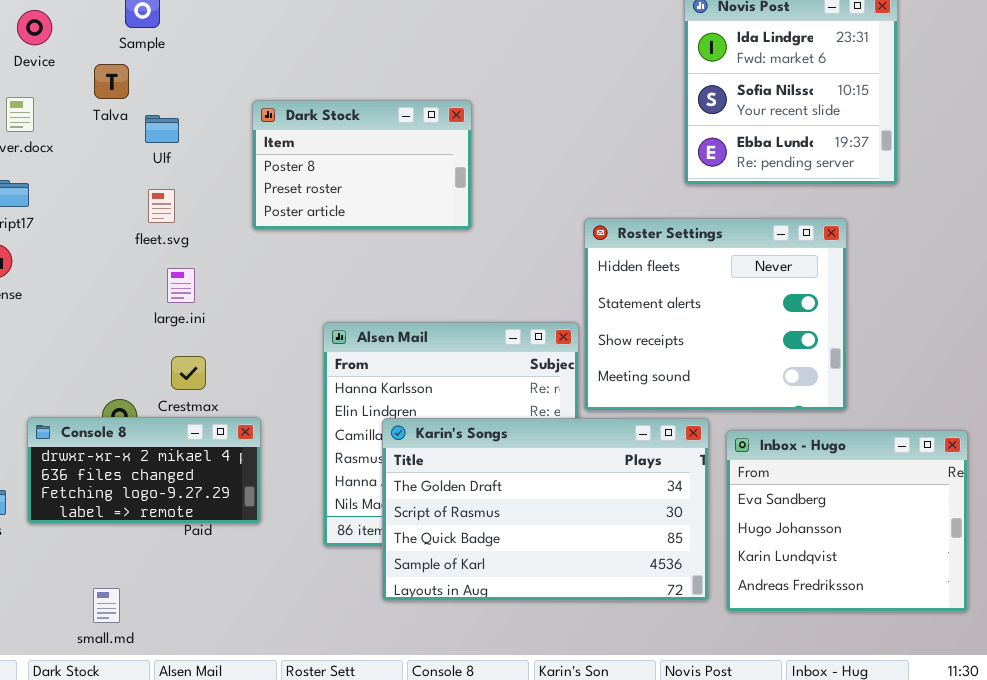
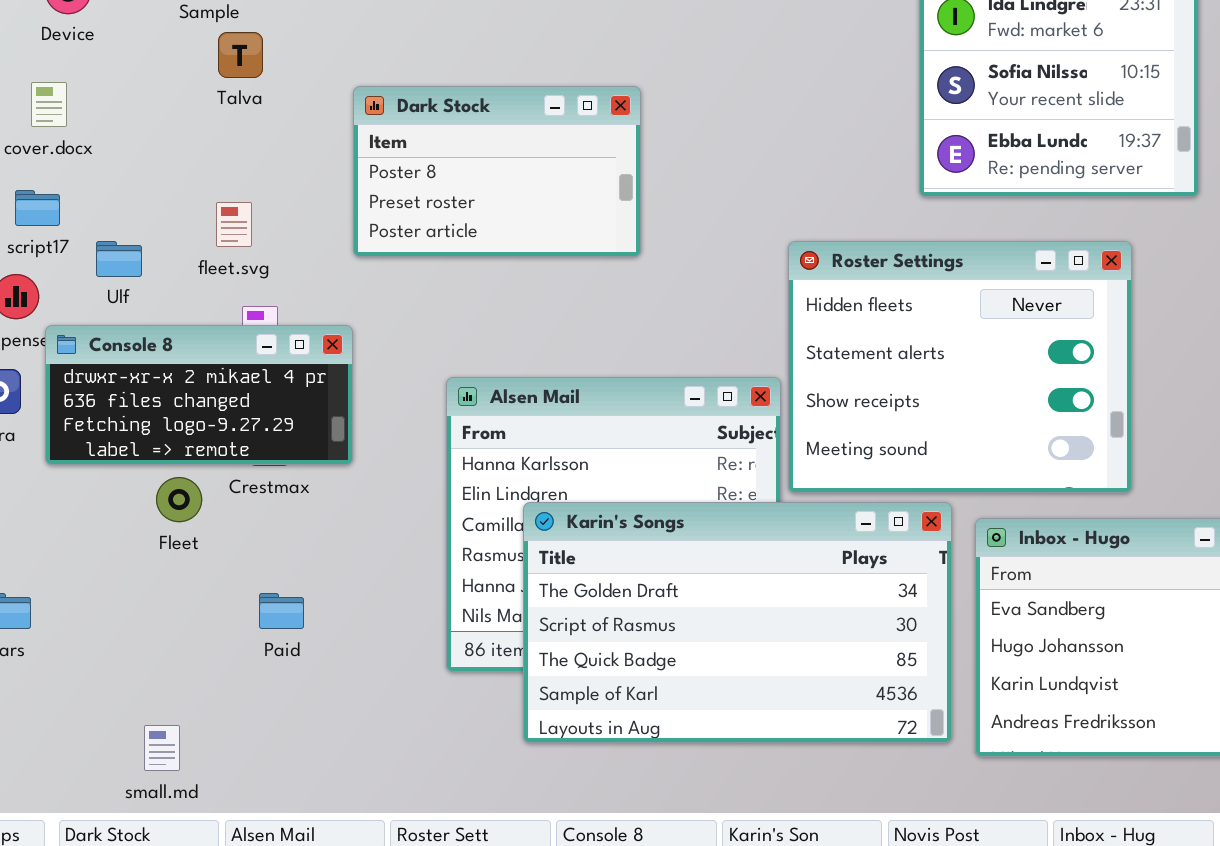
Talva: [94,64,129,99] -> [218,32,263,78], moved
Ulf: [145,115,179,143] -> [96,241,142,277], moved
Console 8: [27,417,261,524] -> [45,325,353,465], moved

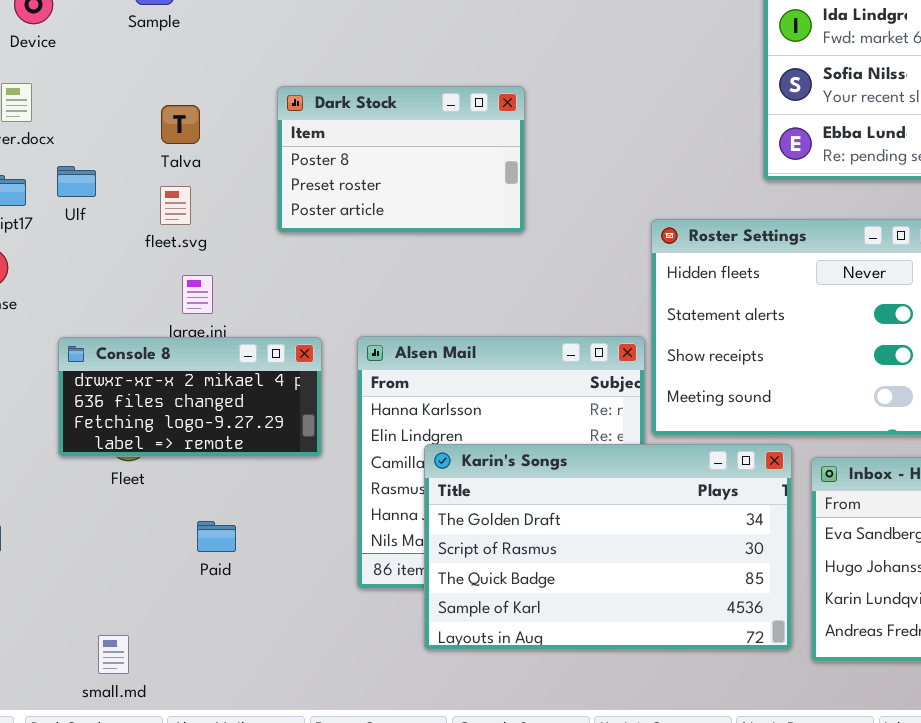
Talva: [218,32,263,78] -> [161,105,200,144], moved
Ulf: [96,241,142,277] -> [57,166,96,197], moved
Console 8: [45,325,353,465] -> [58,337,322,457], moved

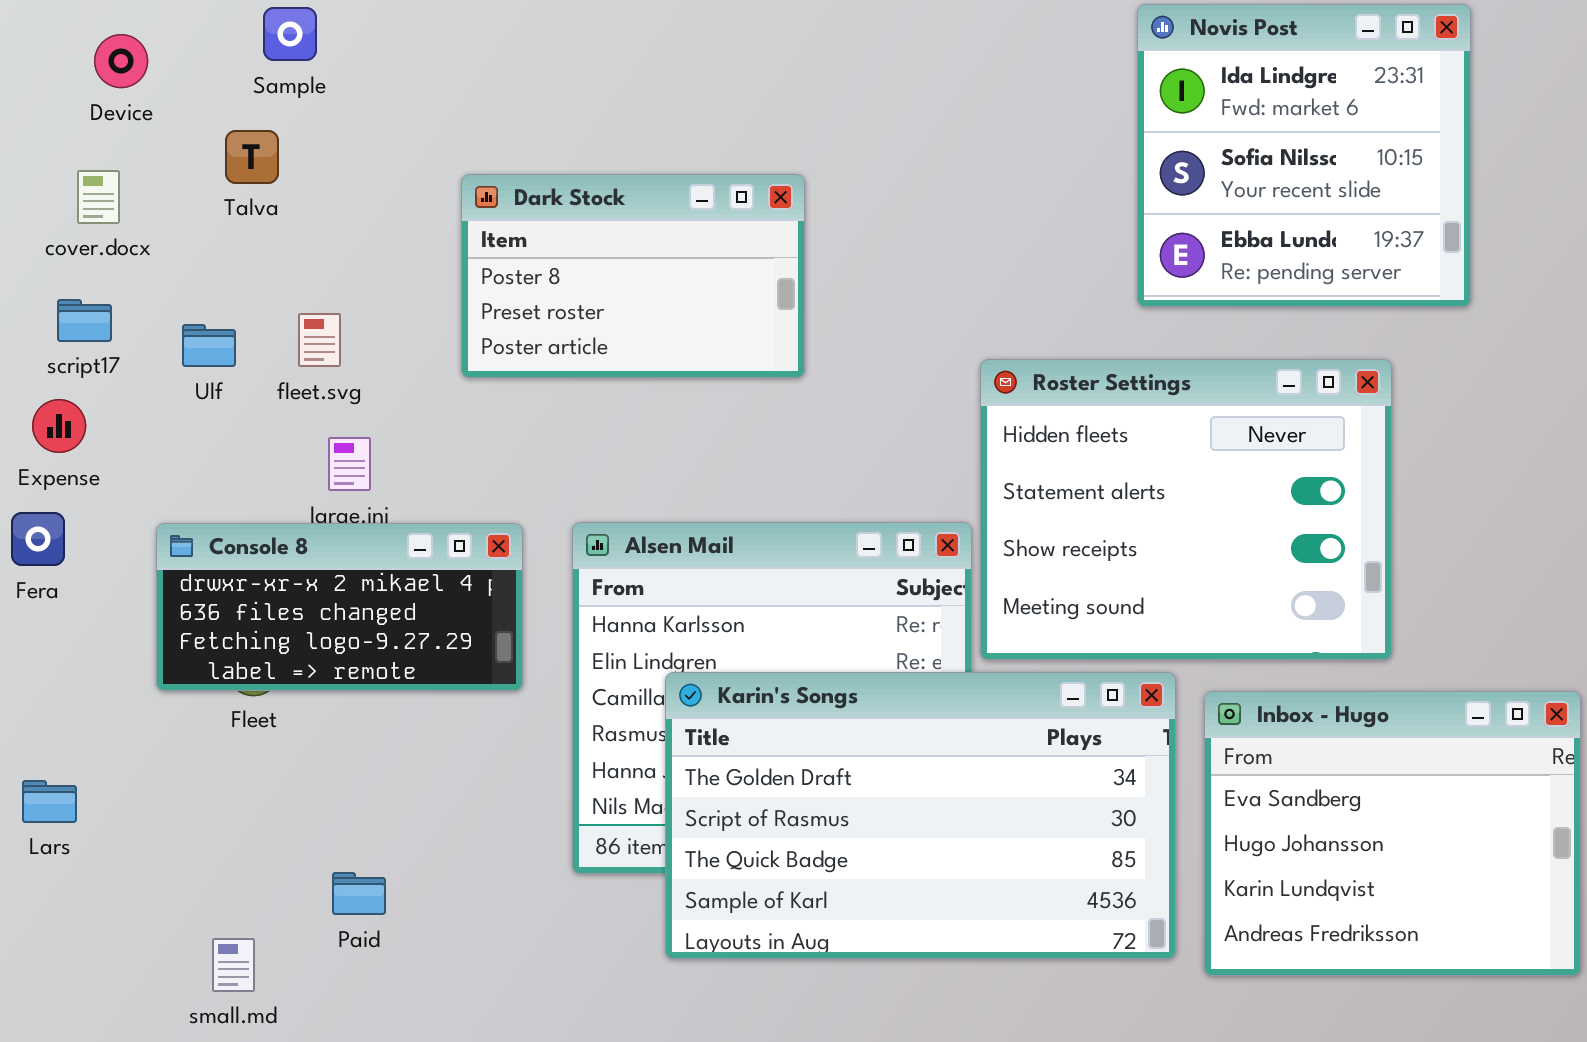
Talva: [161,105,200,144] -> [225,130,279,184], moved
Ulf: [57,166,96,197] -> [182,324,236,367], moved
Paid: [197,521,236,552] -> [332,872,386,915], moved

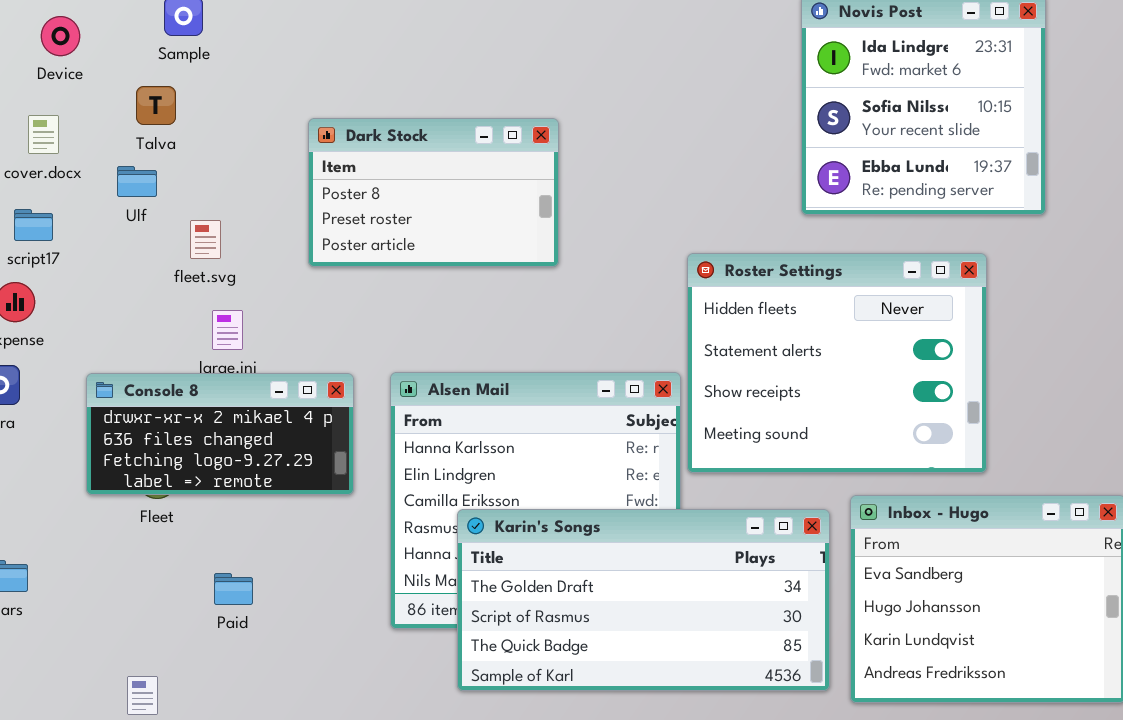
Ulf: [182,324,236,367] -> [117,166,157,197], moved
Karin's Songs: [665,672,1176,959] -> [457,509,830,691], resized
Paid: [332,872,386,915] -> [214,573,253,605], moved

